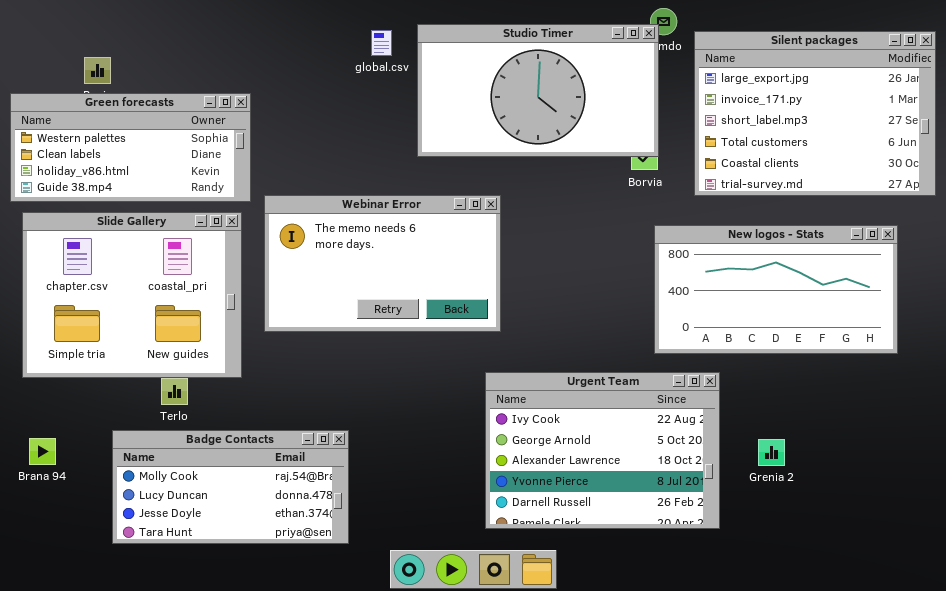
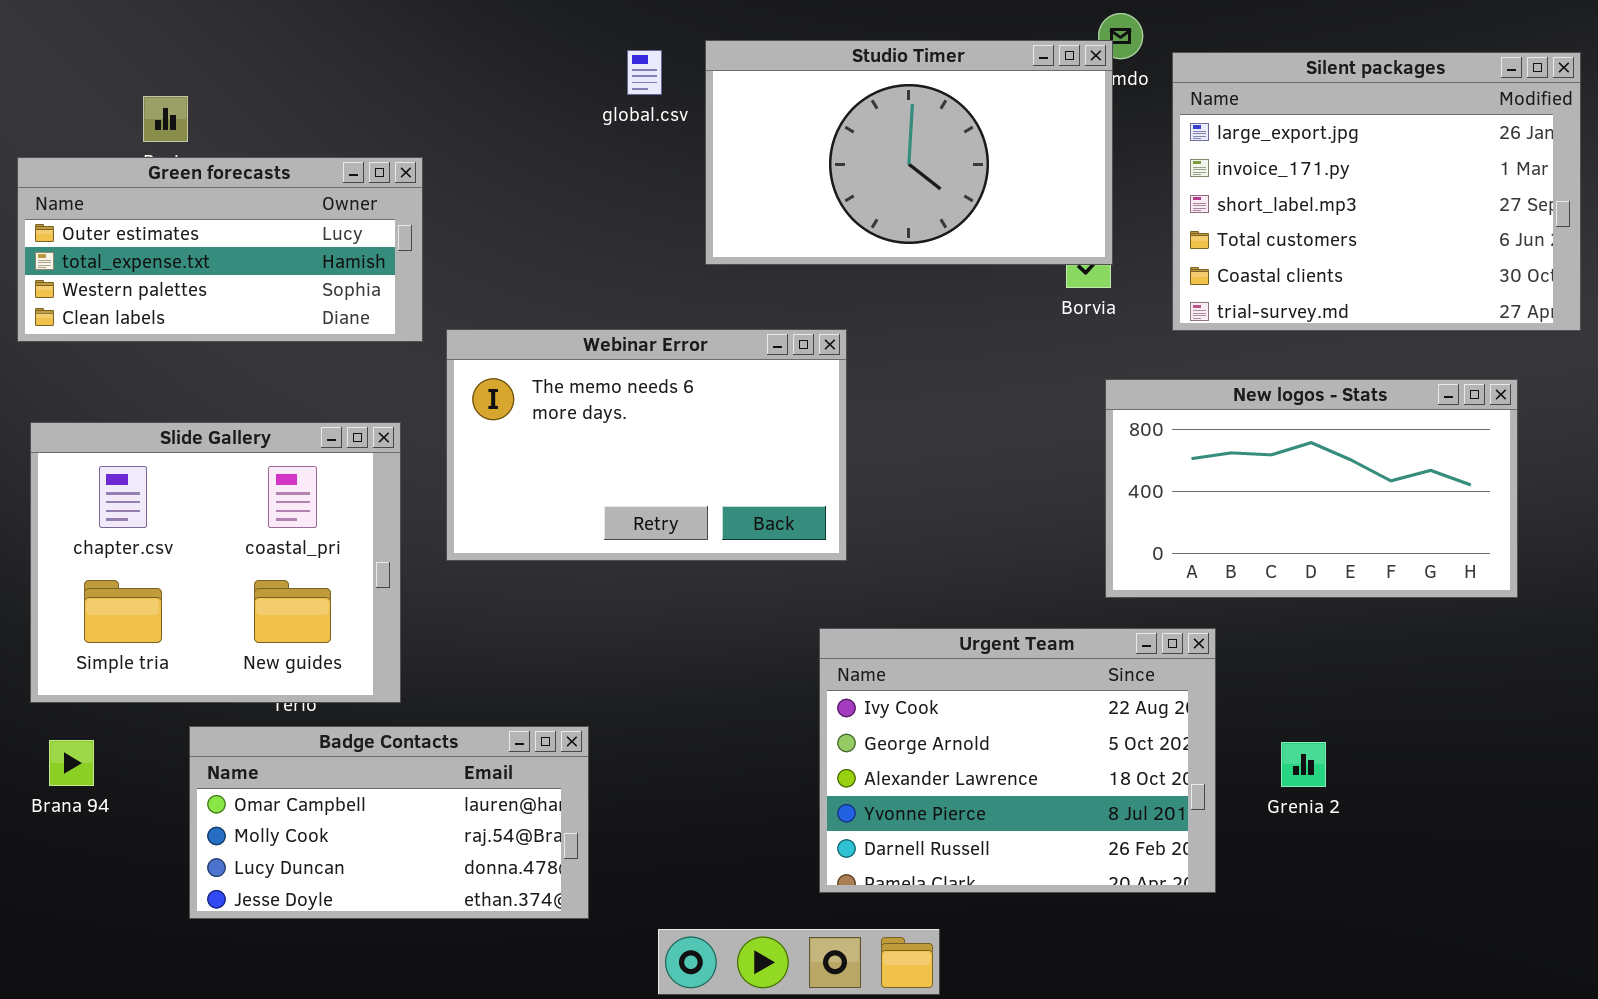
Green forecasts: [10,93,251,202] -> [17,157,423,342], scrolled up 2 rows
Slide Gallery: [22,212,242,378] -> [30,422,401,703], moved
Badge Contacts: [112,430,349,544] -> [189,726,589,919], scrolled up 1 row

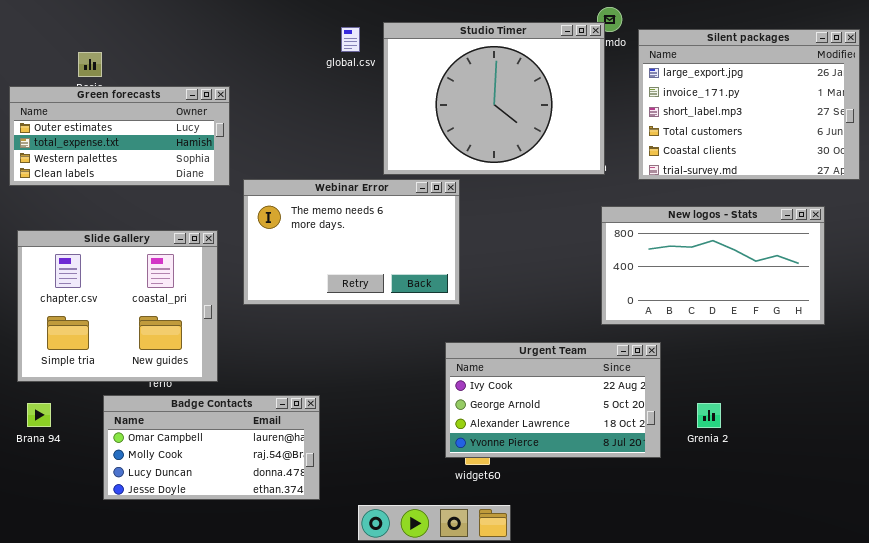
Studio Timer: [705,40,1113,265] -> [383,22,605,175], resized
Urgent Team: [819,628,1216,893] -> [445,342,661,458], resized

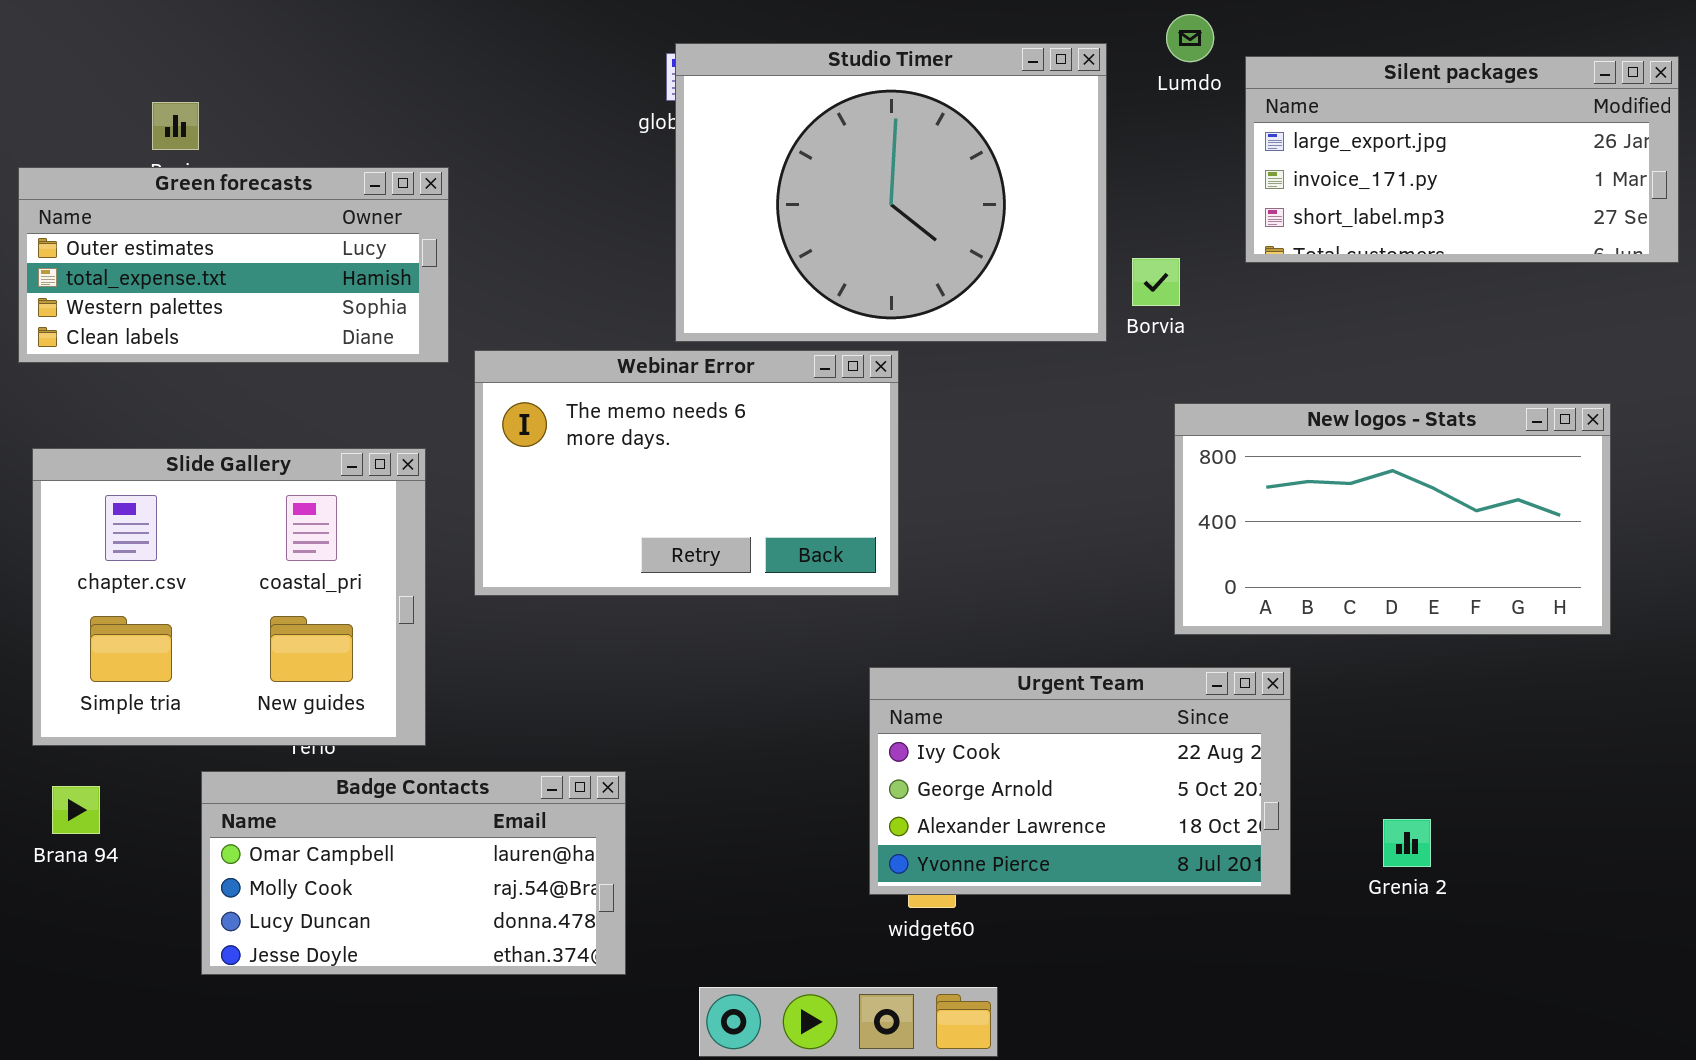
Studio Timer: [383,22,605,175] -> [675,43,1107,342], moved
Silent packages: [638,29,860,180] -> [1245,56,1679,263], resized
Grenia 2: [697,403,721,428] -> [1383,819,1431,867], moved

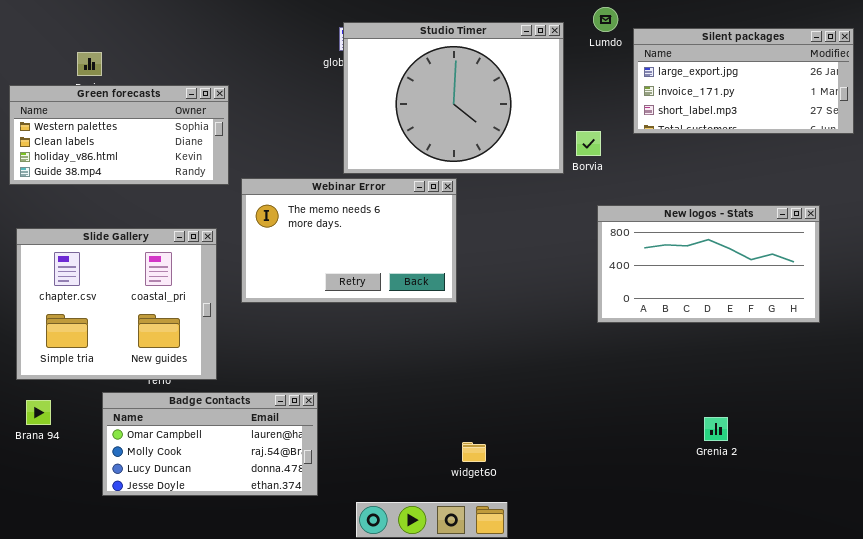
Green forecasts: [18,167,449,363] -> [9,85,229,185], scrolled down 2 rows
Urgent Team: [869,667,1291,895] -> none, closed

